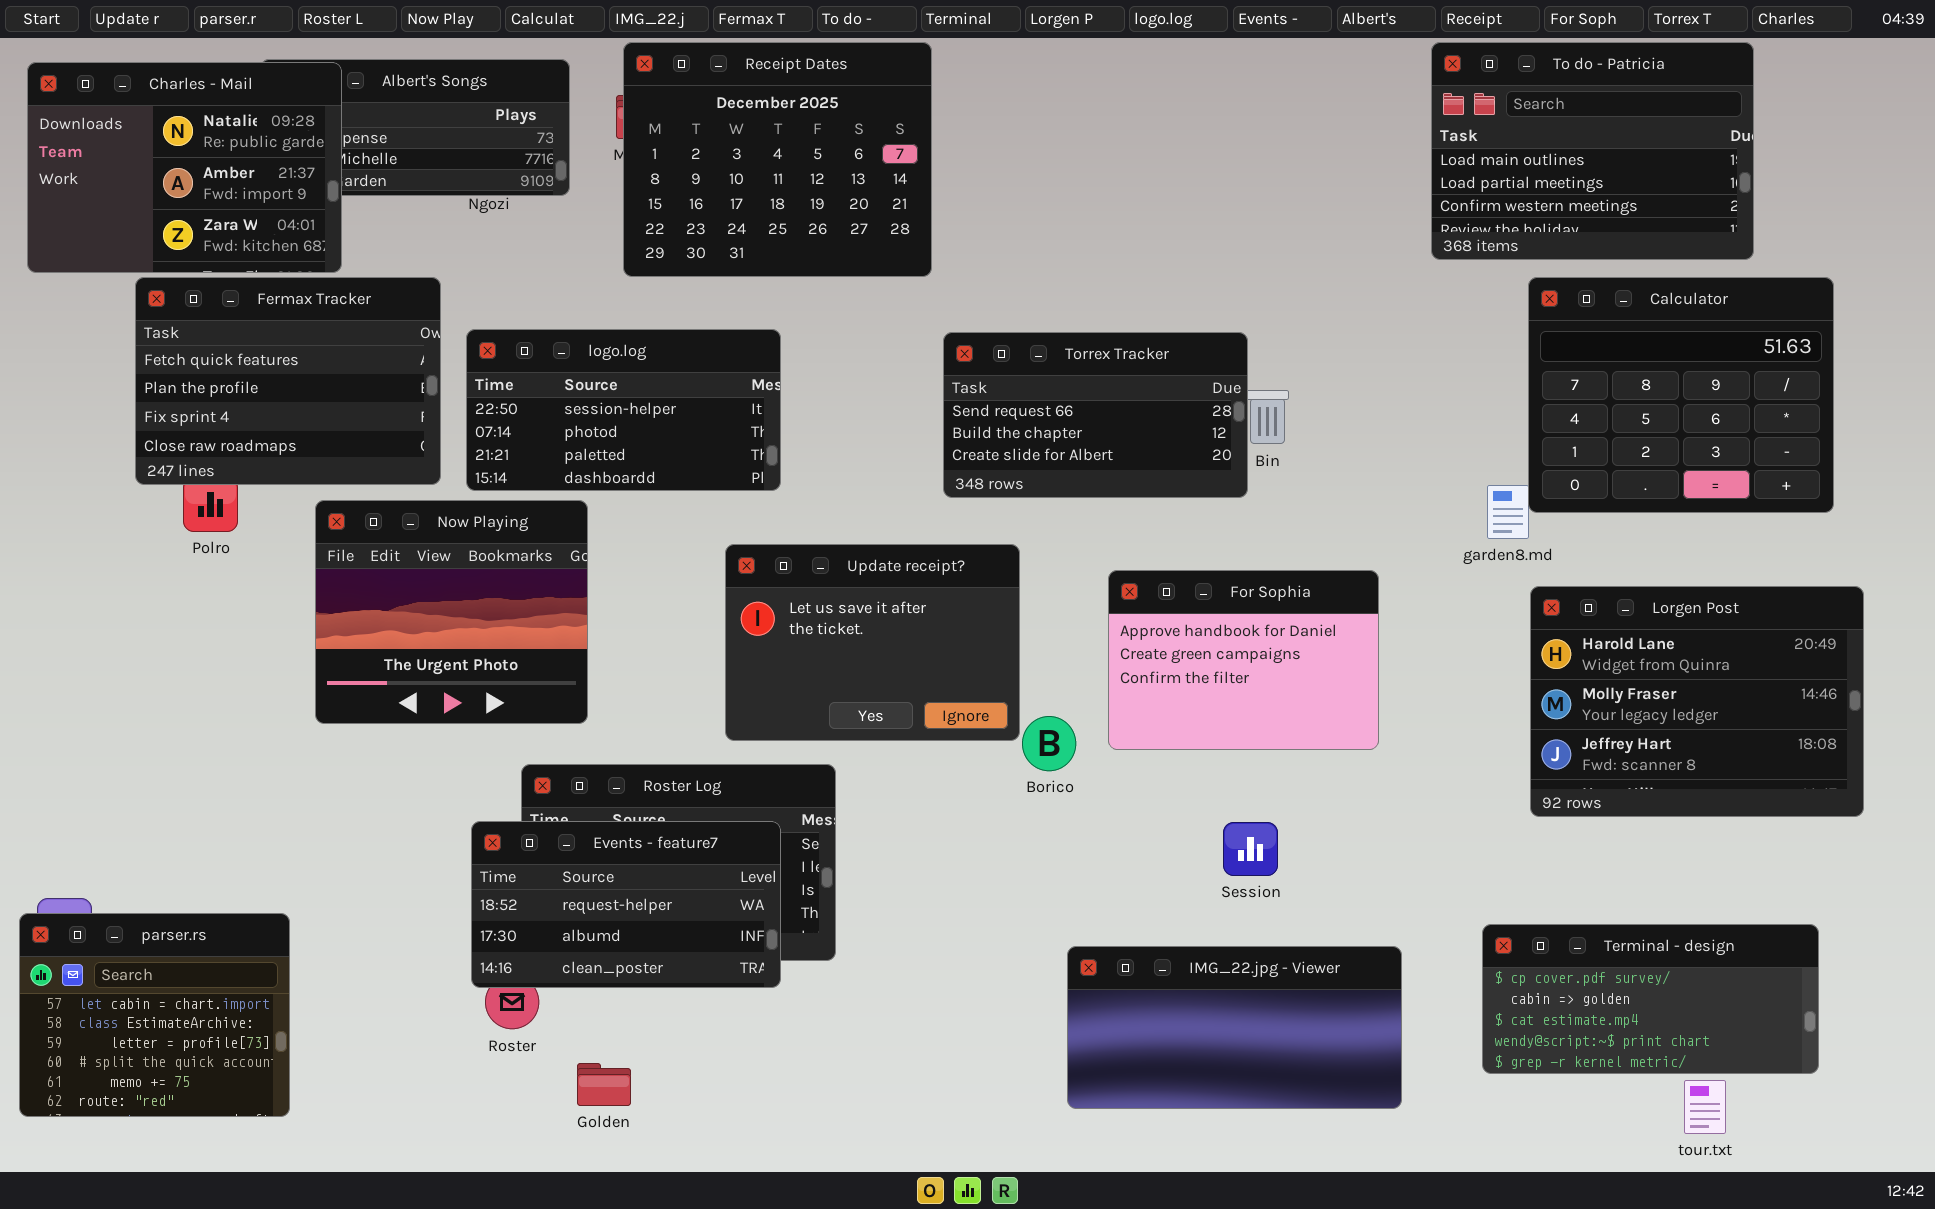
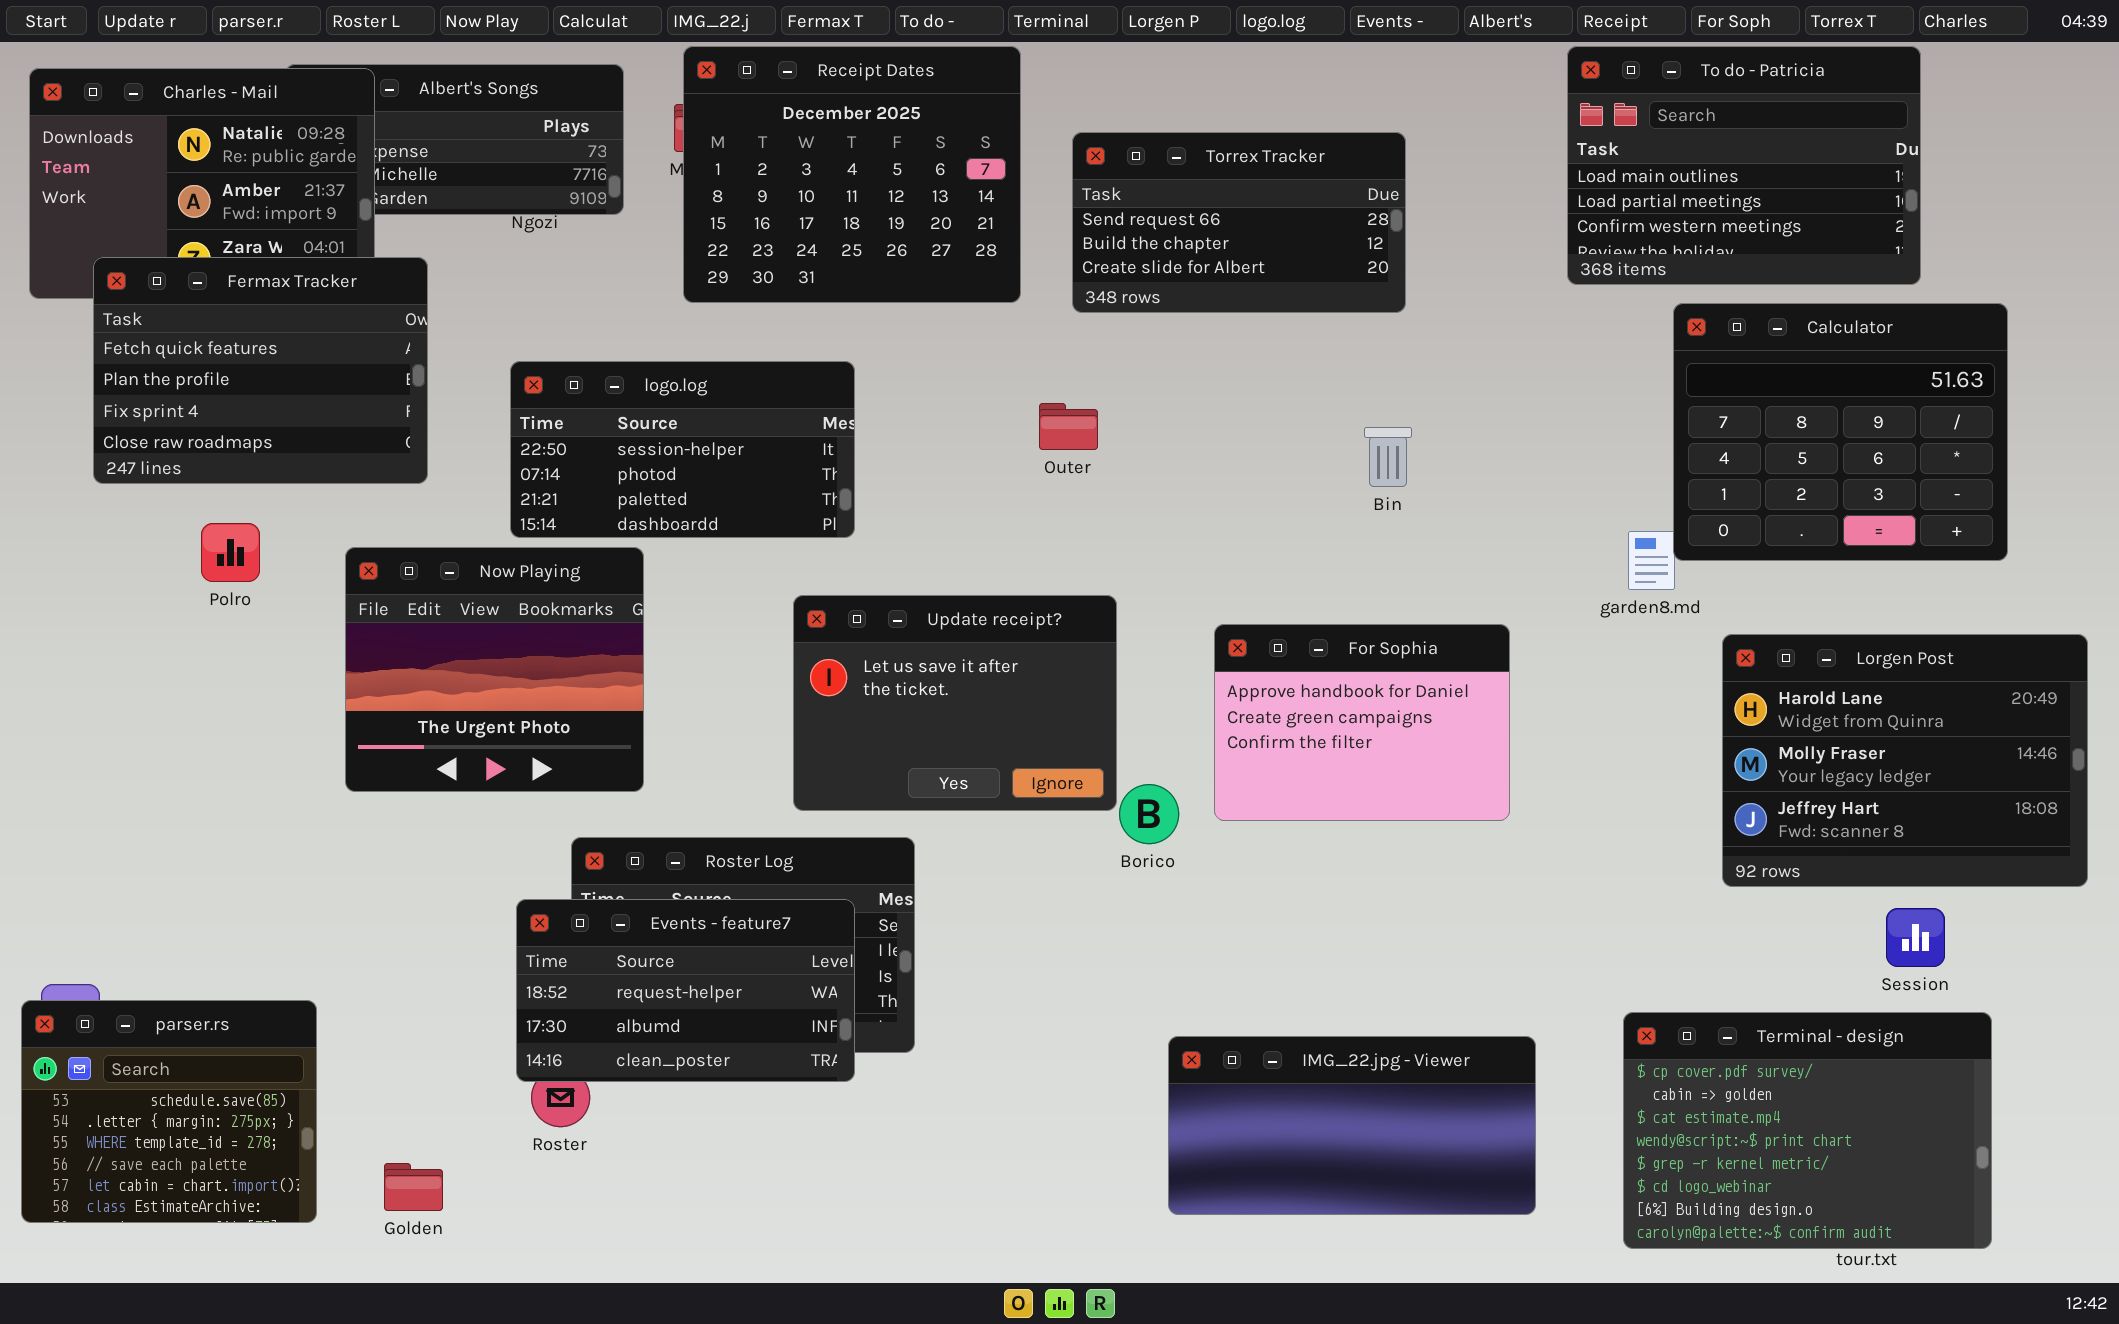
Fermax Tracker: [135,277,441,485] -> [93,257,428,484], moved
Torrex Tracker: [943,332,1248,498] -> [1072,132,1406,313], moved
Lorgen Post: [1530,586,1864,817] -> [1722,634,2088,887], moved
Session: [1223,822,1278,876] -> [1886,908,1945,967], moved
parser.rs: [19,913,290,1117] -> [21,1000,317,1223], scrolled up 4 rows
Terminal - design: [1482,924,1819,1074] -> [1623,1012,1992,1249], resized
Golden: [577,1063,631,1106] -> [384,1163,443,1211], moved

